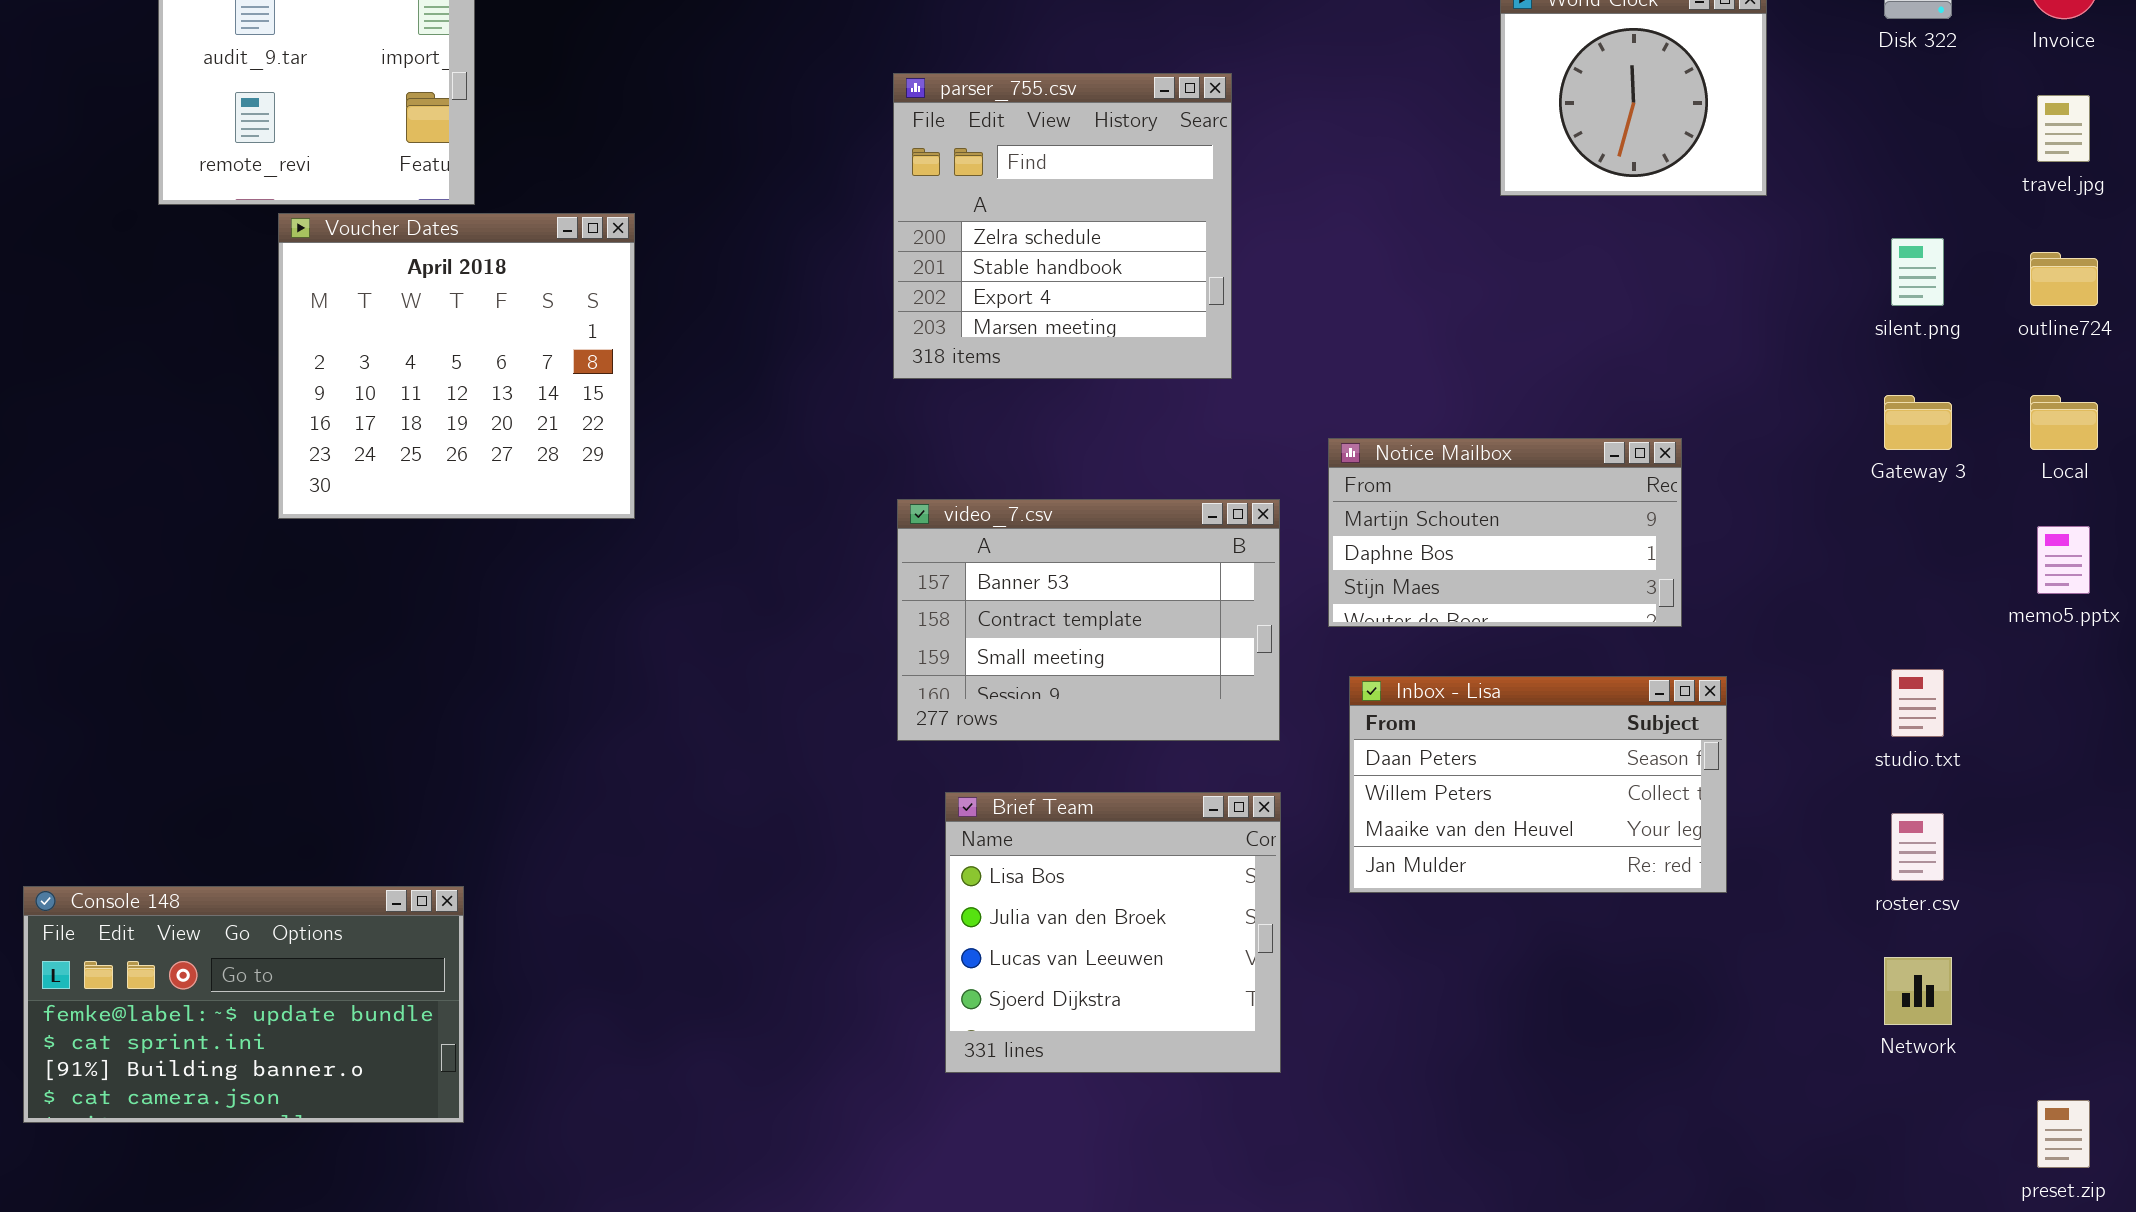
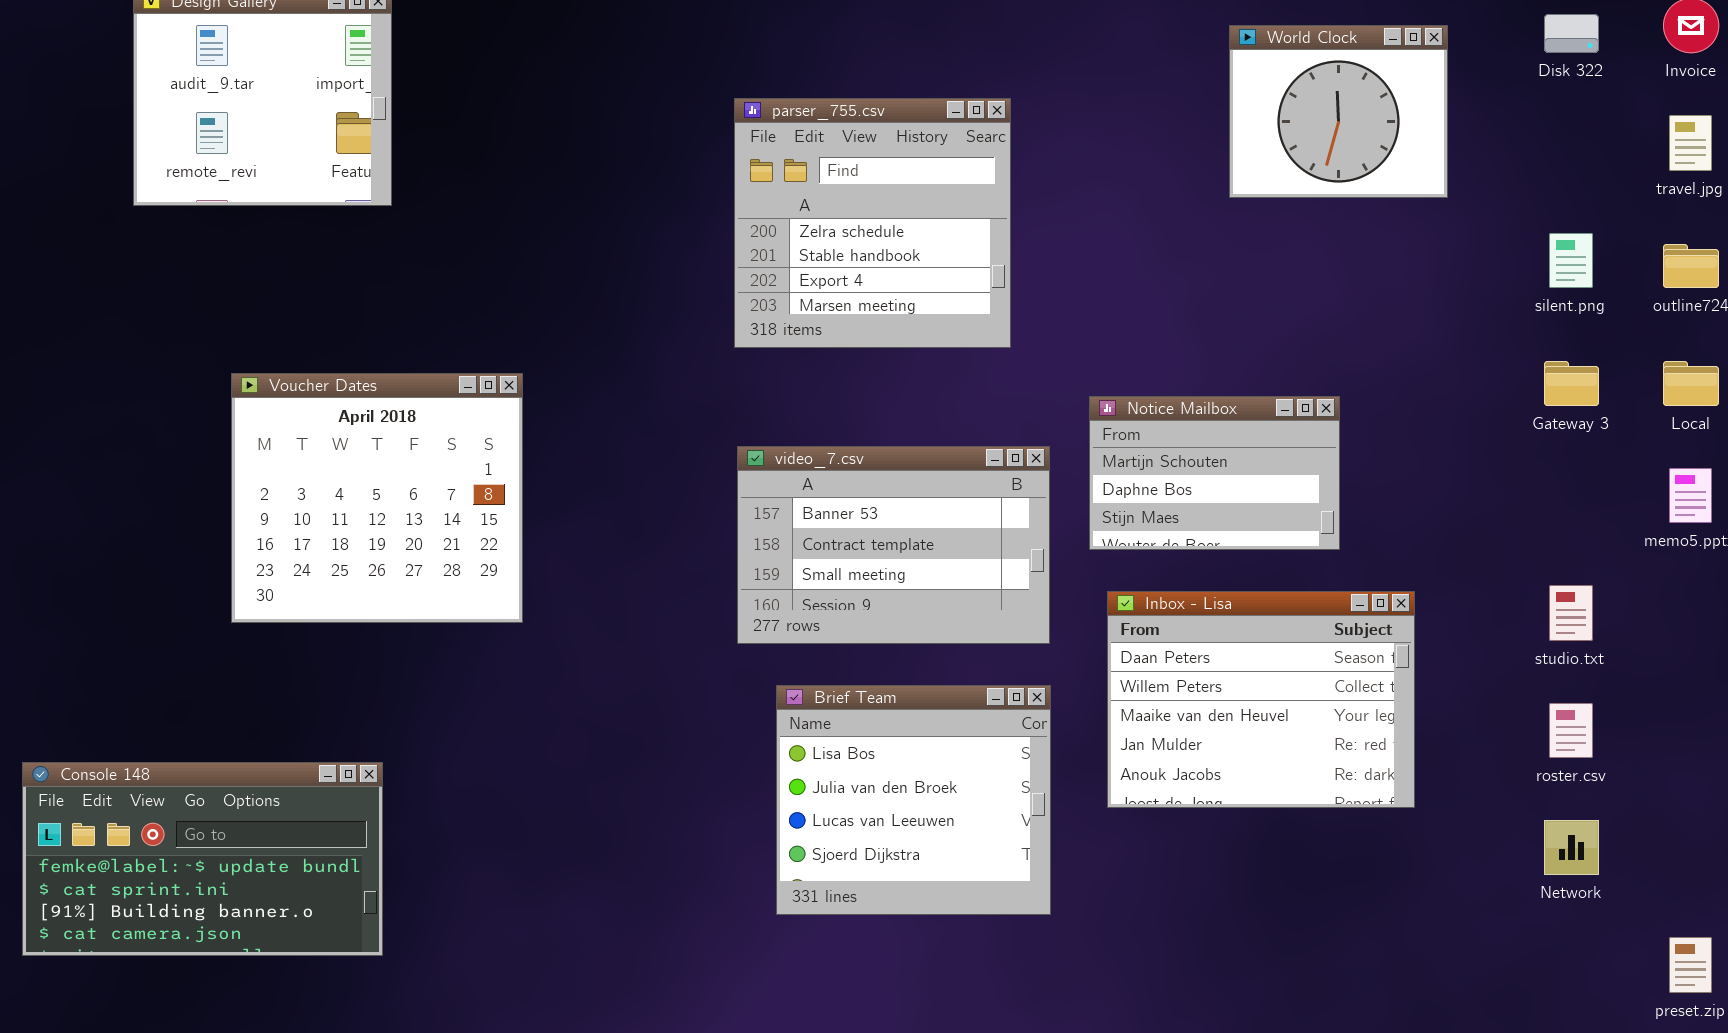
Voucher Dates: [278,213,635,519] -> [231,373,523,623], moved
Notice Mailbox: [1328,438,1682,627] -> [1089,396,1340,550], resized
Inbox - Lisa: [1349,676,1727,893] -> [1107,591,1415,808], resized

